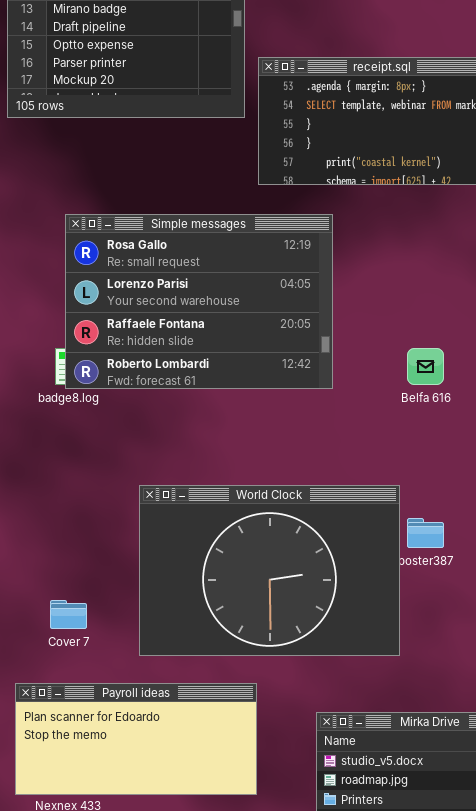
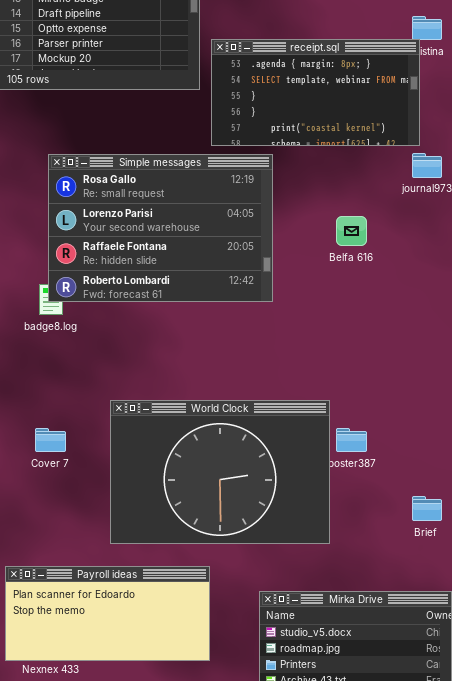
Simple messages: [65,214,333,389] -> [48,154,273,302], moved
Belfa 616: [407,348,444,385] -> [336,216,367,246], moved
Cover 7: [50,600,87,629] -> [35,428,66,452], moved

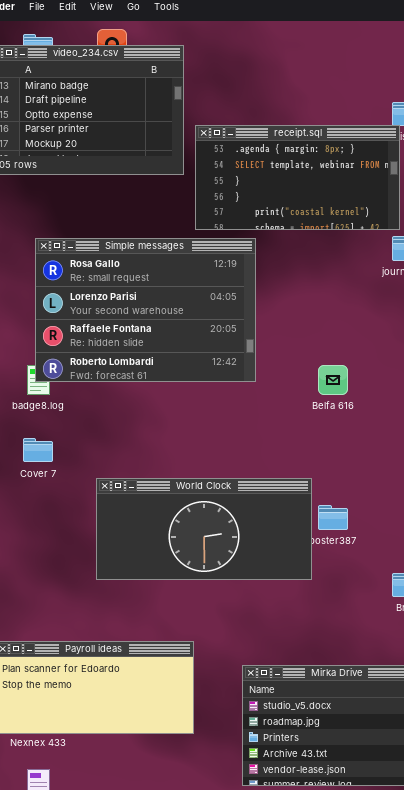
Belfa 616: [336,216,367,246] -> [318,365,348,395], moved
World Clock: [110,400,330,544] -> [96,478,312,580], resized
Cover 7: [35,428,66,452] -> [23,438,53,462], moved

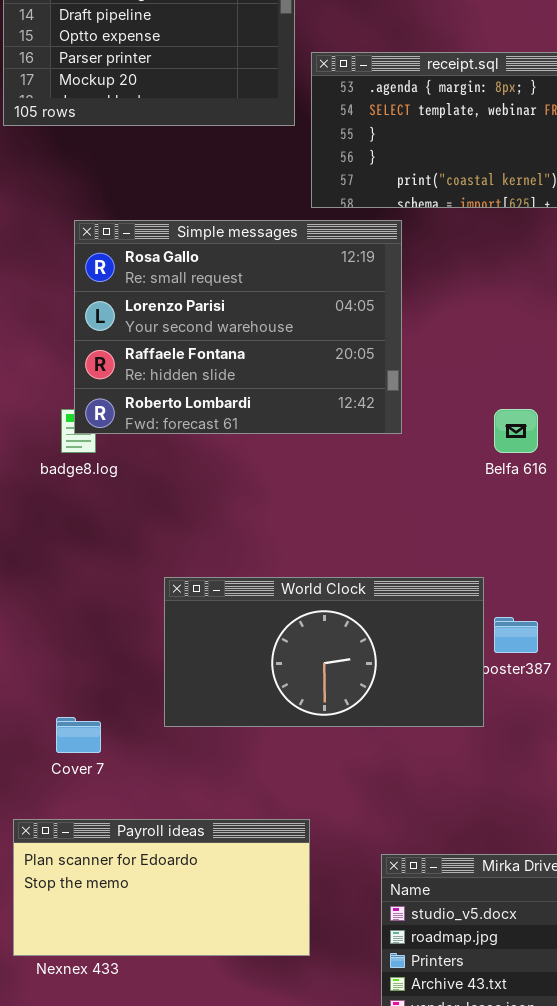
Cover 7: [23,438,53,462] -> [56,717,101,753], moved

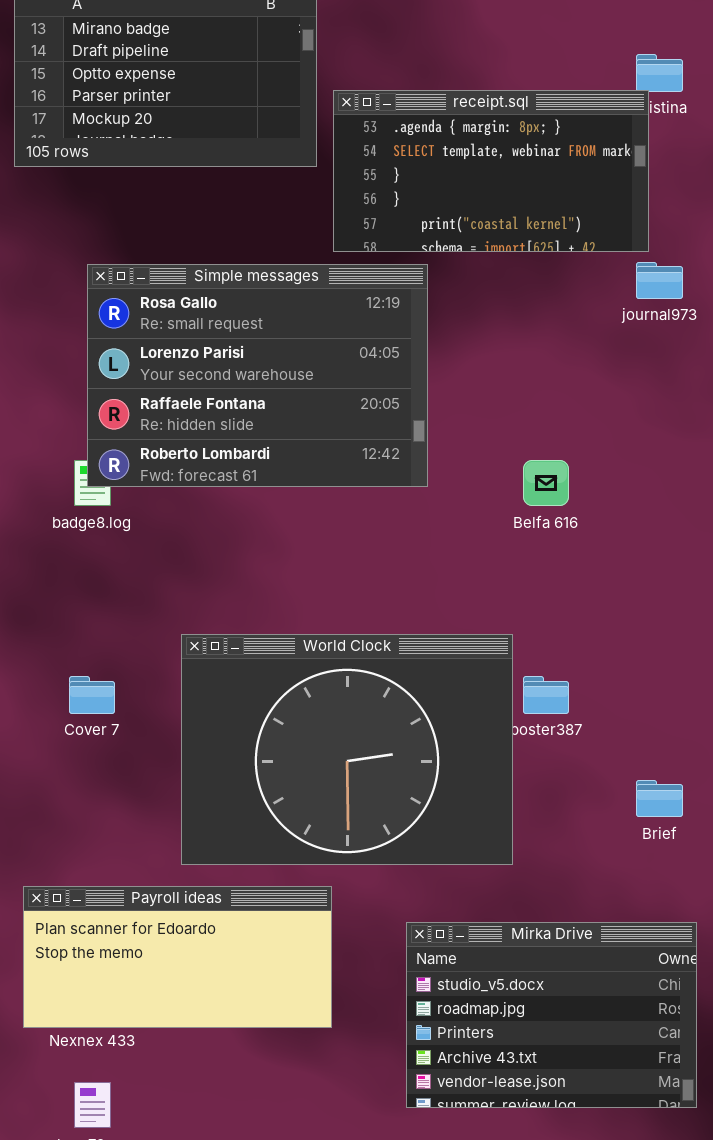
World Clock: [164,577,484,727] -> [181,634,513,865], resized
Cover 7: [56,717,101,753] -> [69,676,115,714], moved

